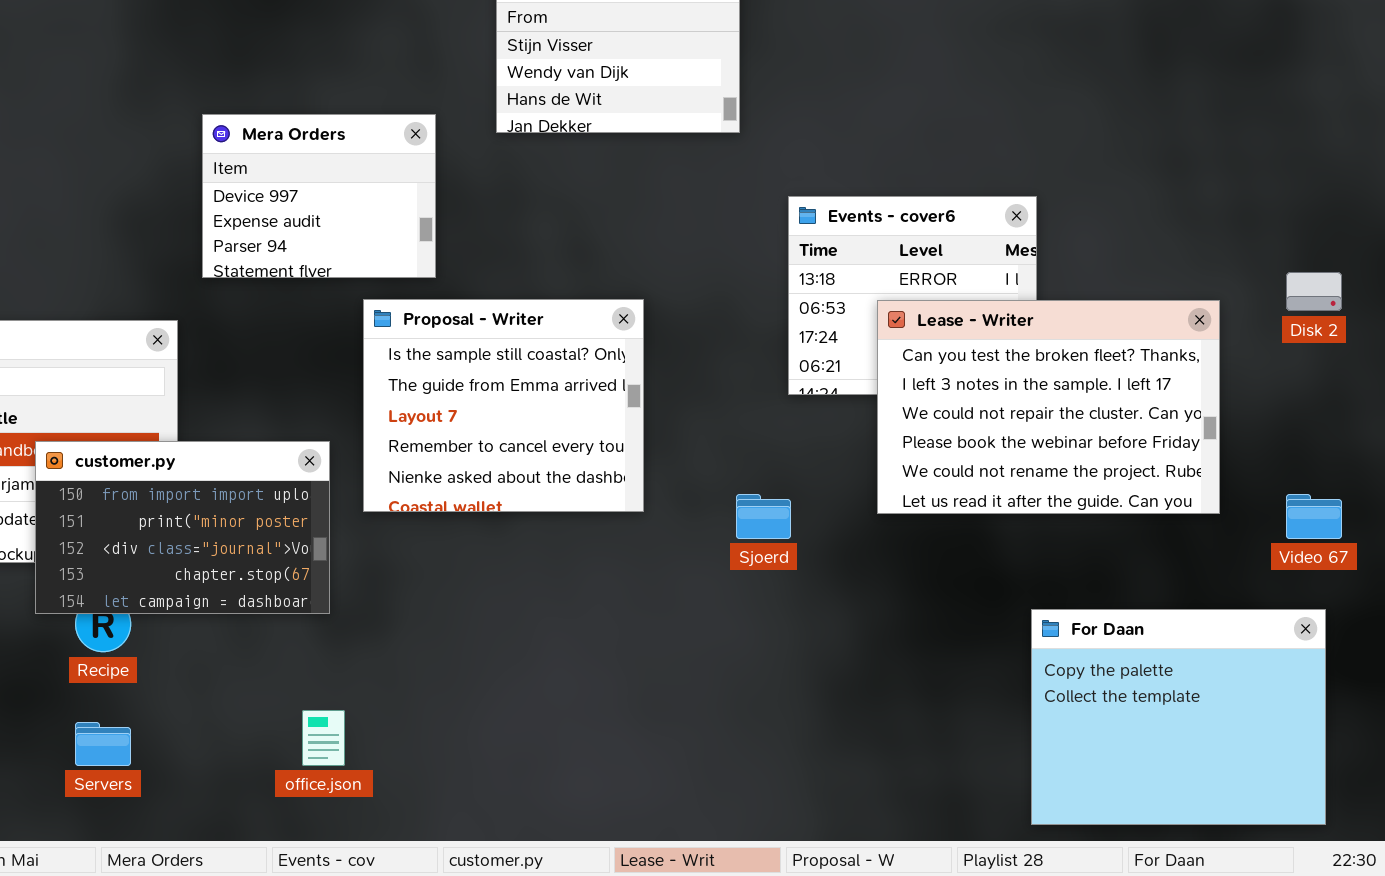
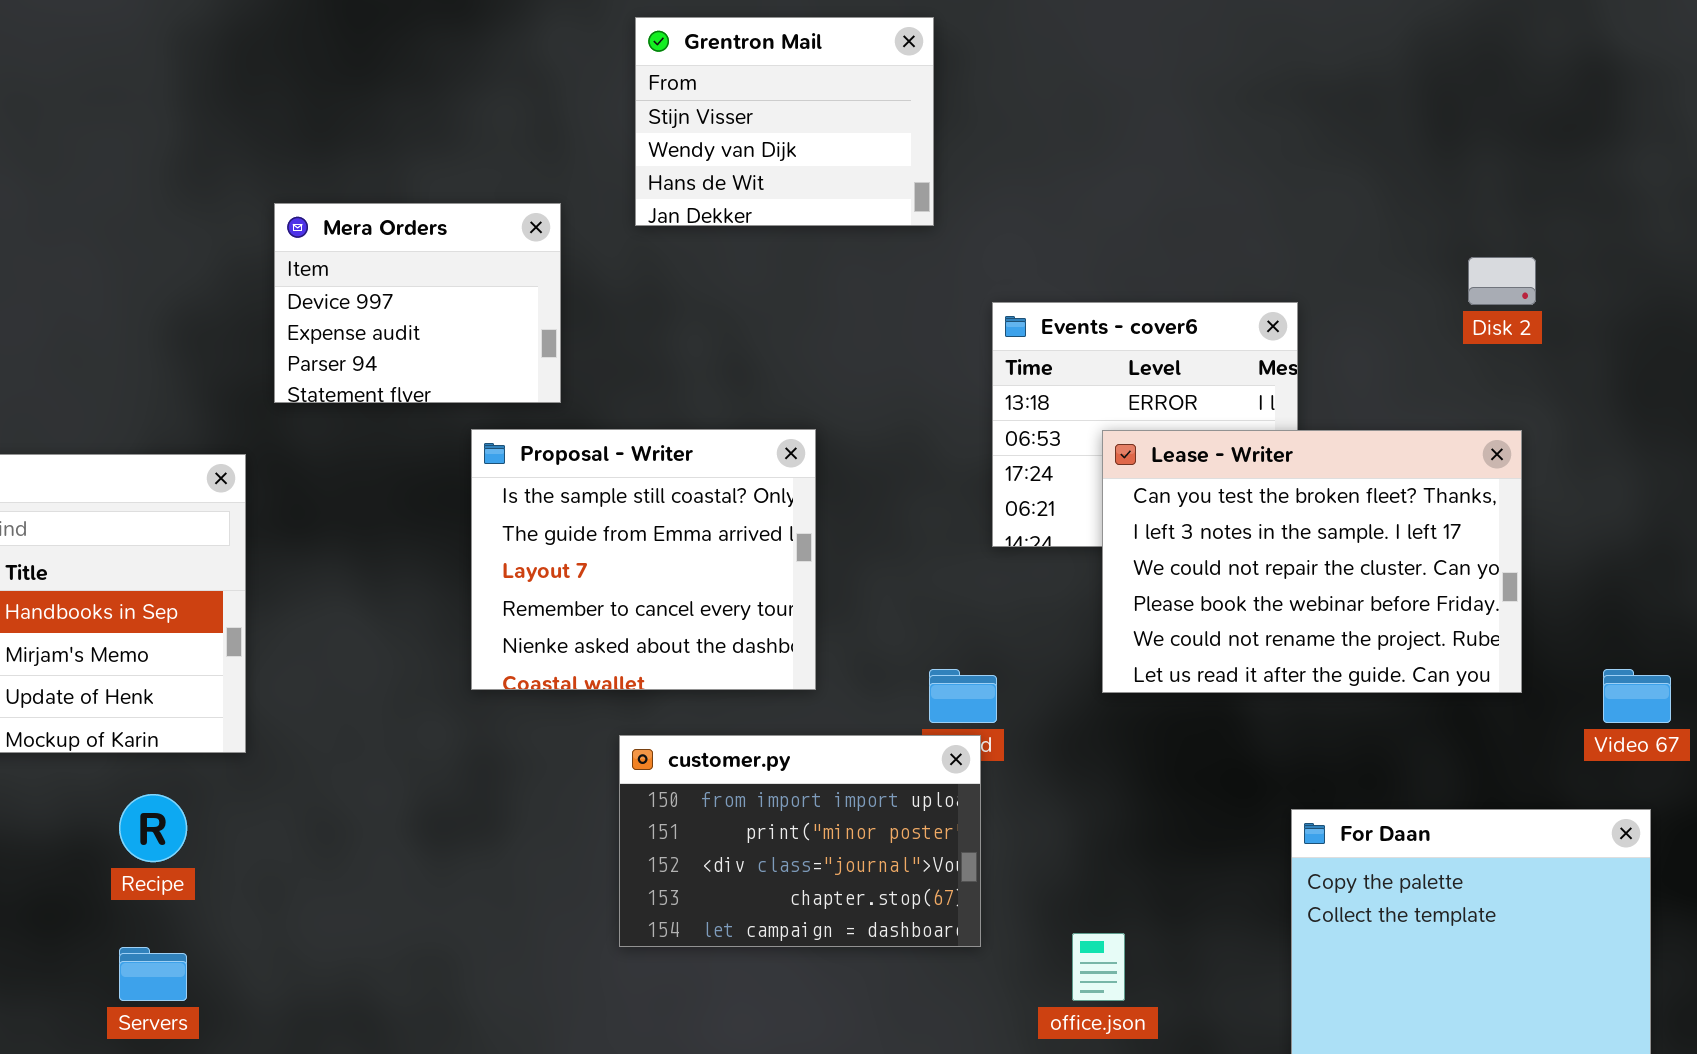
Disk 2: [1286,272,1342,311] -> [1468,257,1536,305], moved
customer.py: [35,441,330,614] -> [619,735,981,947], moved
office.json: [302,710,345,766] -> [1072,933,1125,1001], moved

